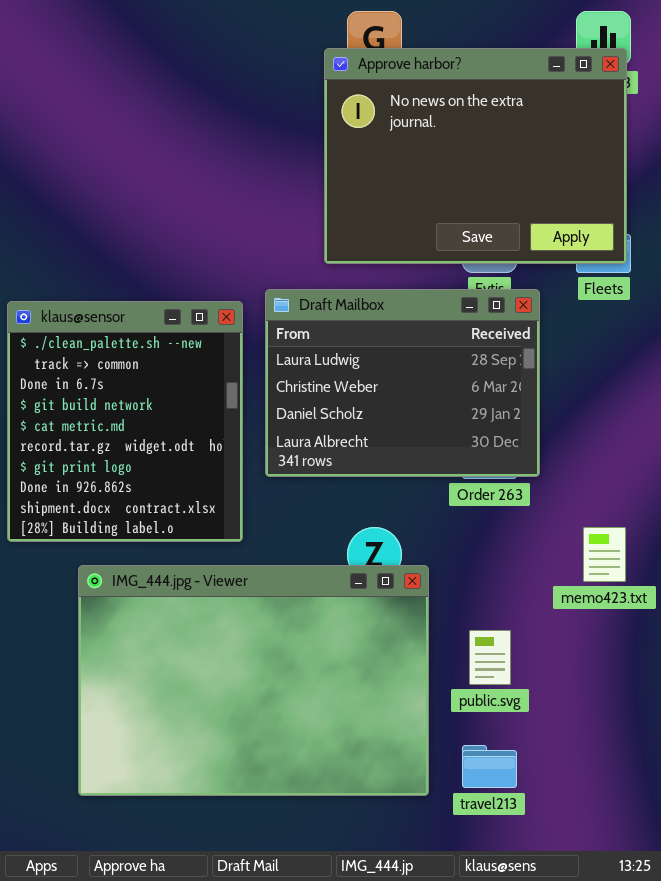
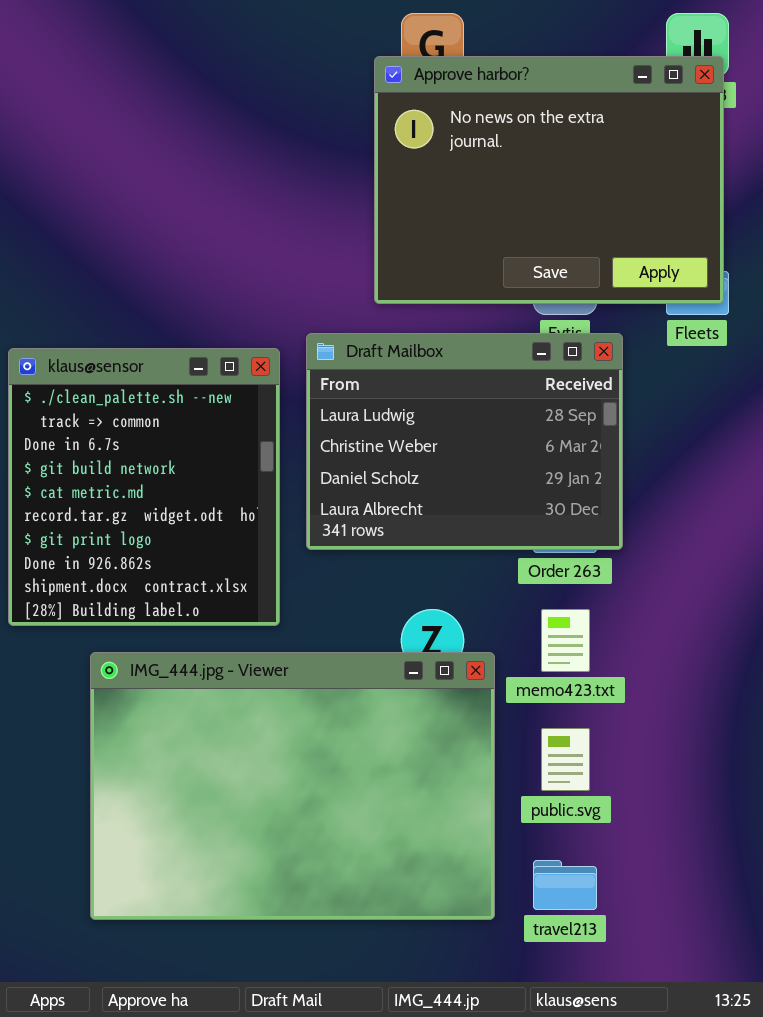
memo423.txt: [583,527,626,582] -> [541,609,590,672], moved

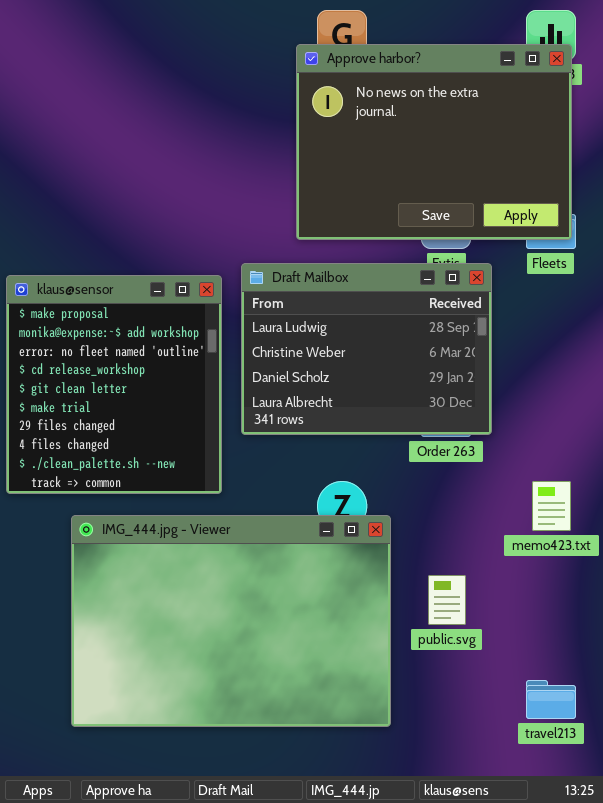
klaus@sensor: [8,348,280,626] -> [6,275,222,494], scrolled up 8 rows
memo423.txt: [541,609,590,672] -> [532,481,571,531], moved
travel213: [533,860,597,910] -> [526,680,576,719], moved

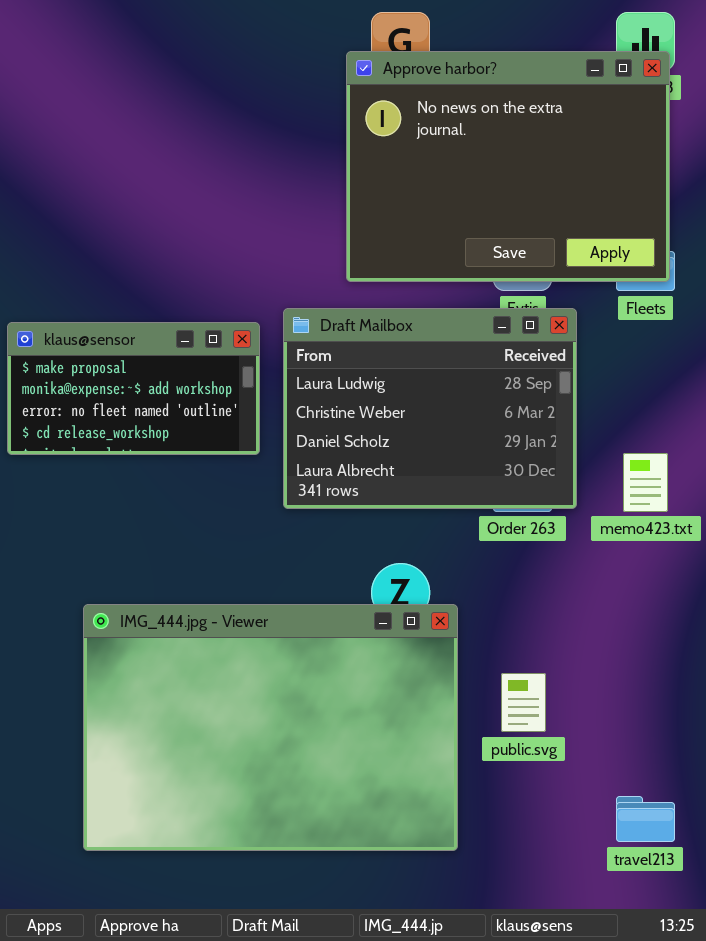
klaus@sensor: [6,275,222,494] -> [7,322,260,455], resized
memo423.txt: [532,481,571,531] -> [623,453,668,512], moved

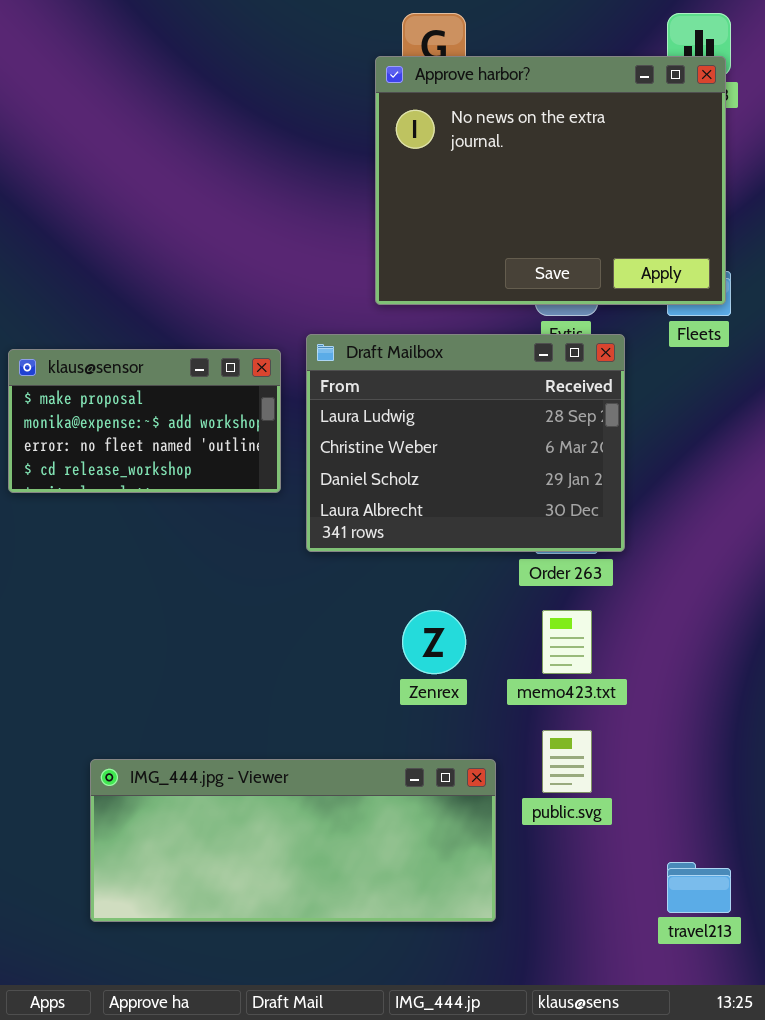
memo423.txt: [623,453,668,512] -> [542,610,592,674], moved
IMG_444.jpg - Viewer: [83,604,458,851] -> [90,759,496,922], resized

